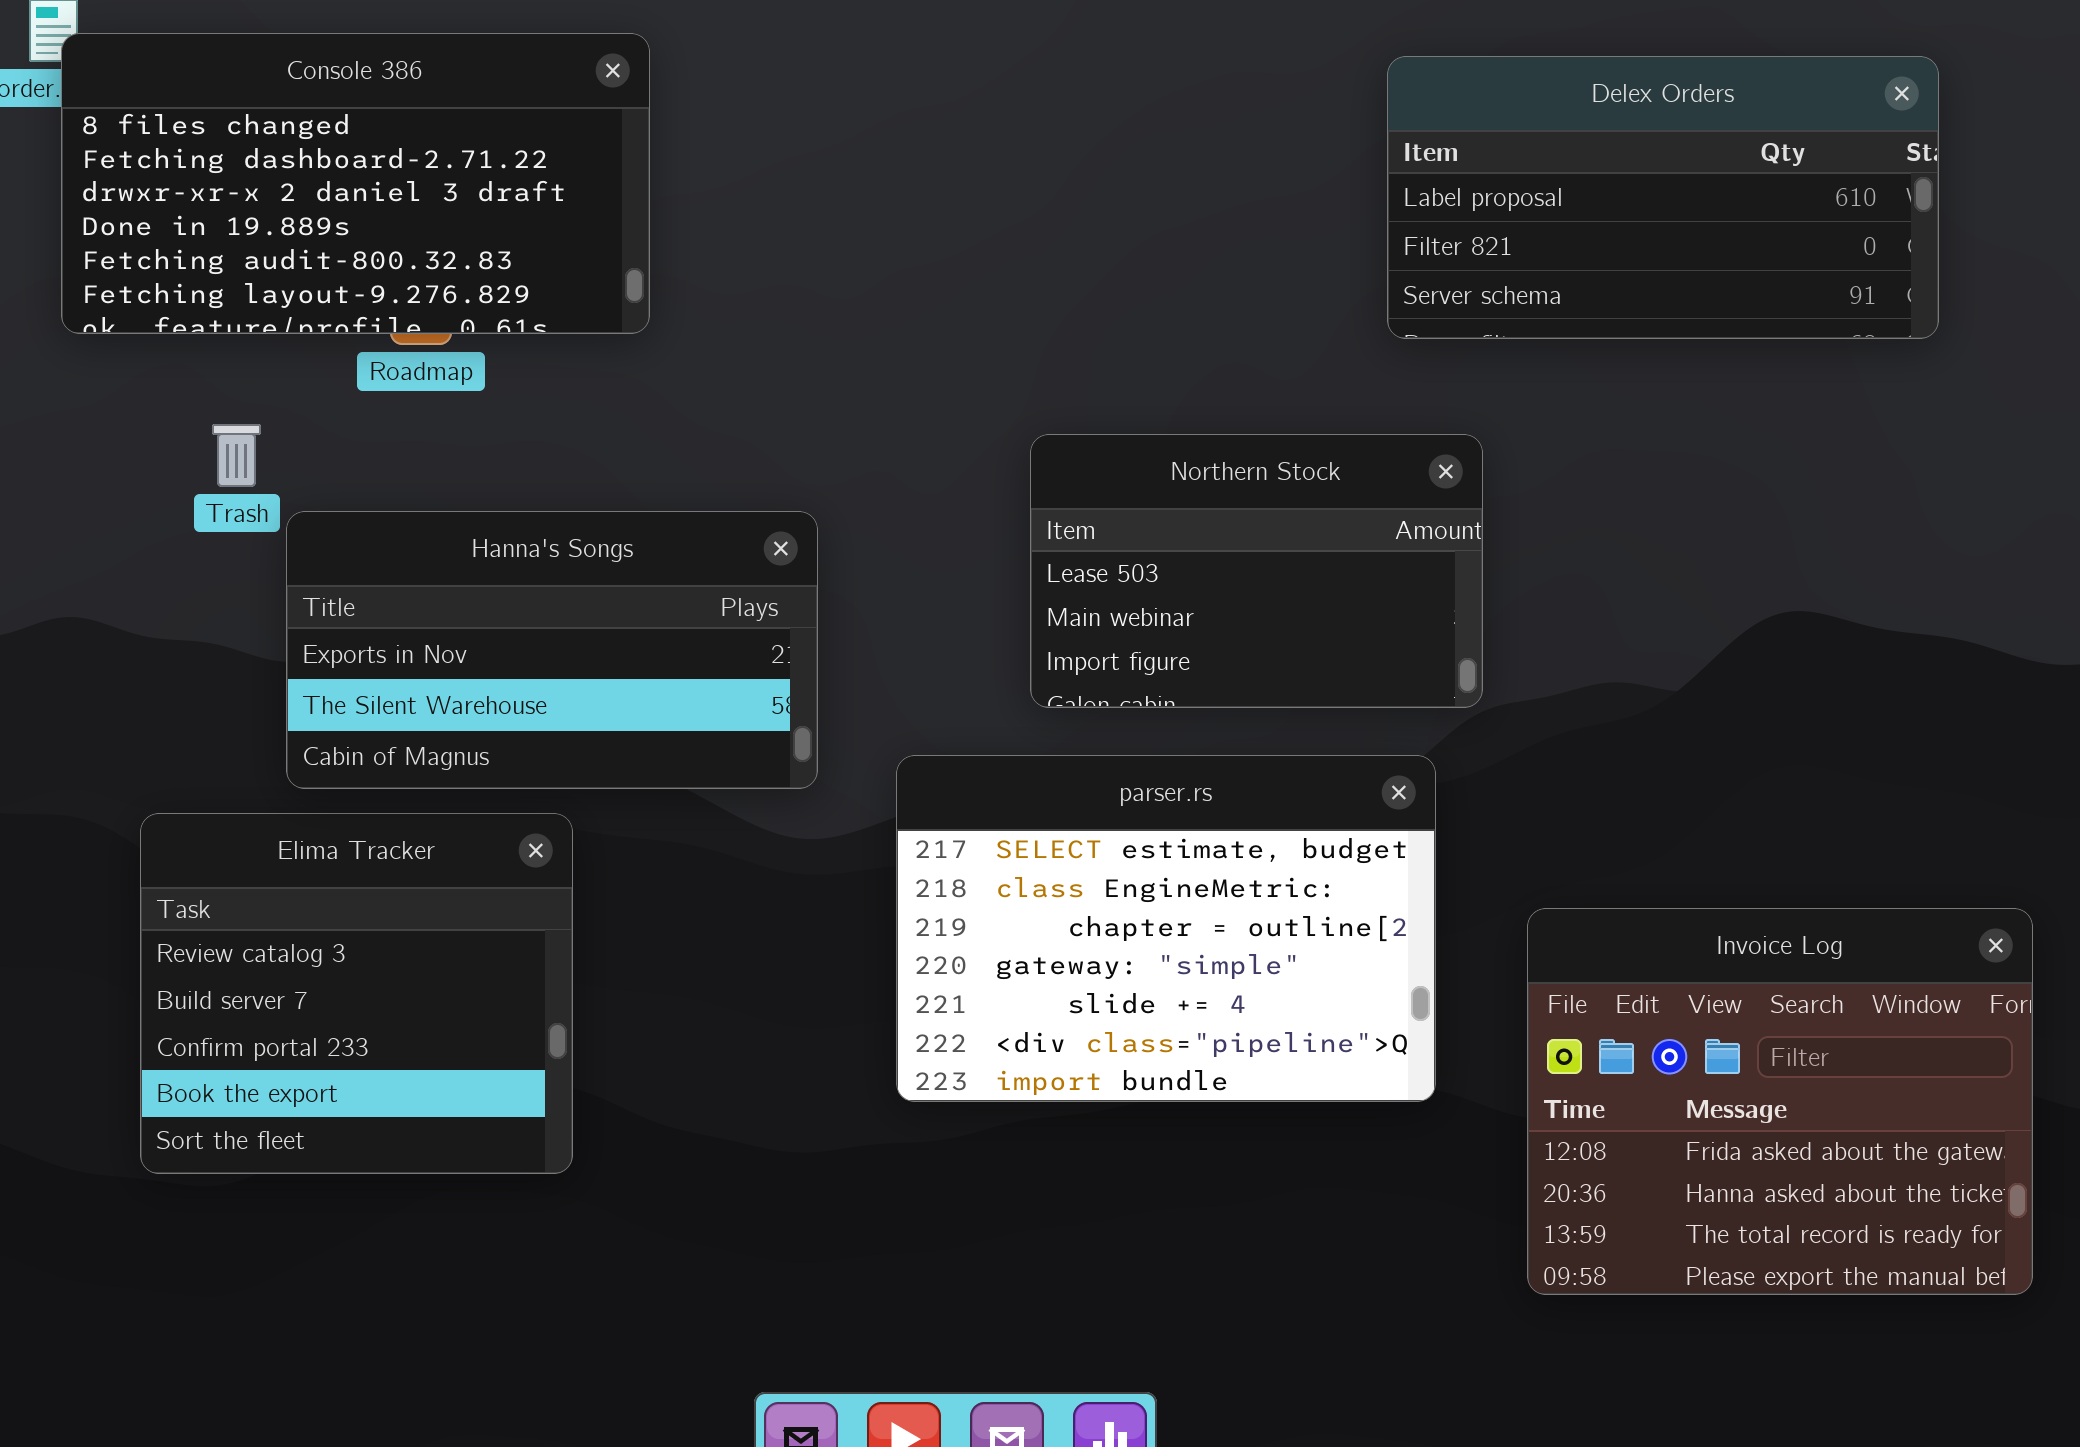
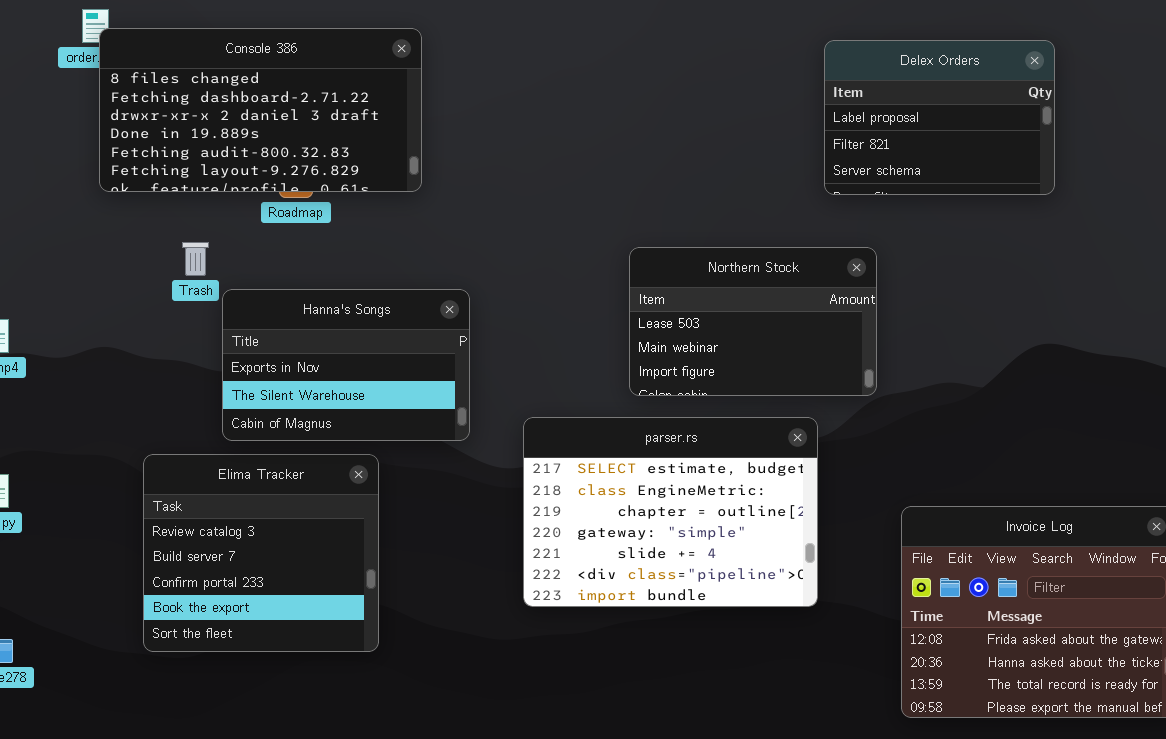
Delex Orders: [1387,56,1939,339] -> [824,40,1055,195], resized
Hanna's Songs: [286,511,818,789] -> [222,289,470,441], resized
parser.rs: [896,755,1436,1102] -> [523,417,818,607], moved

